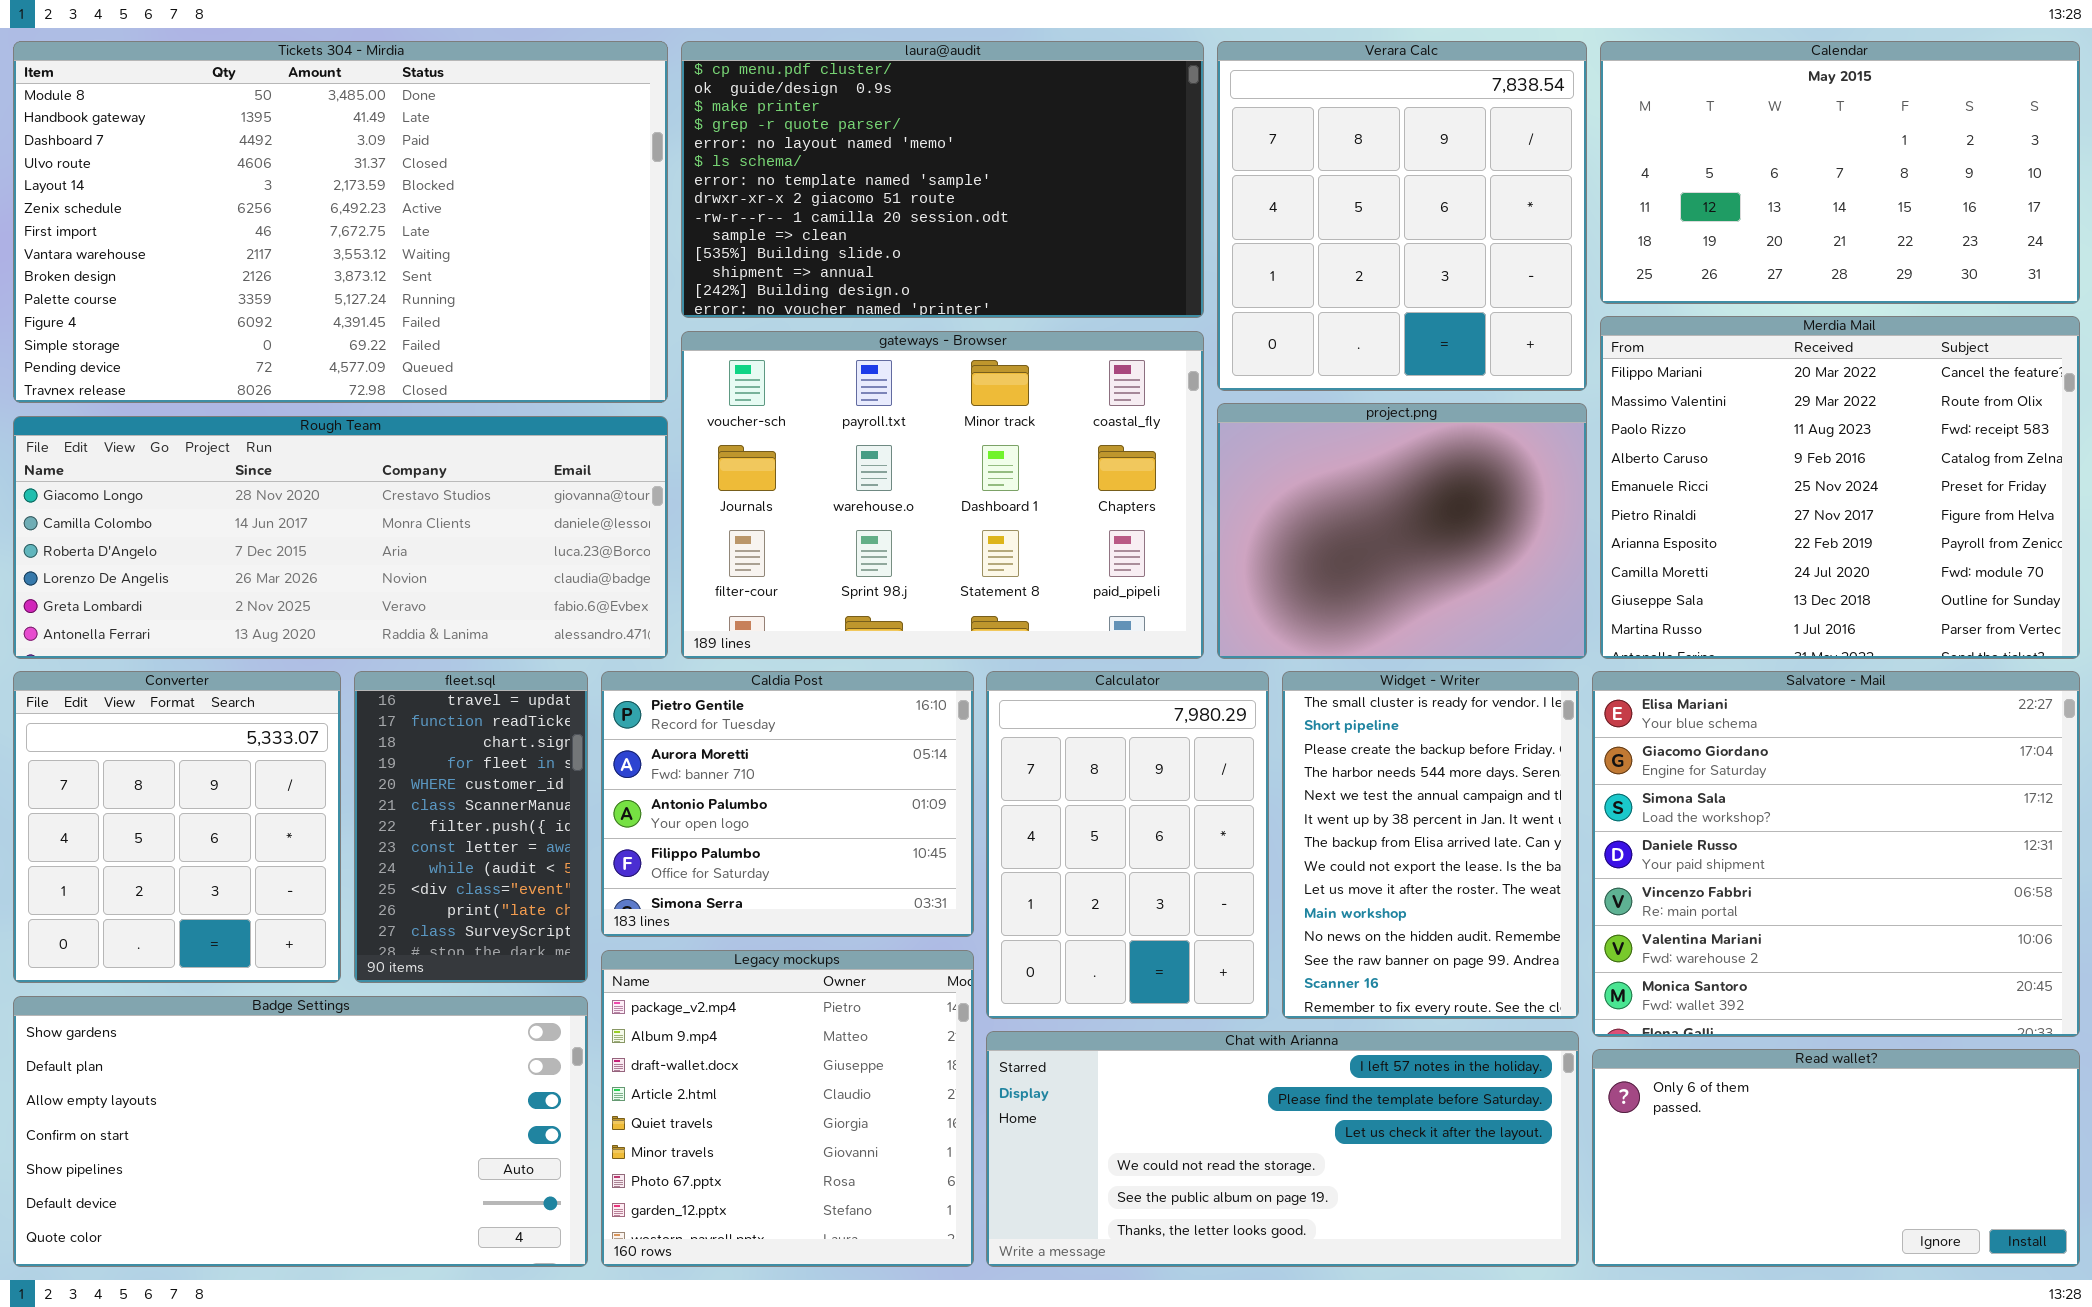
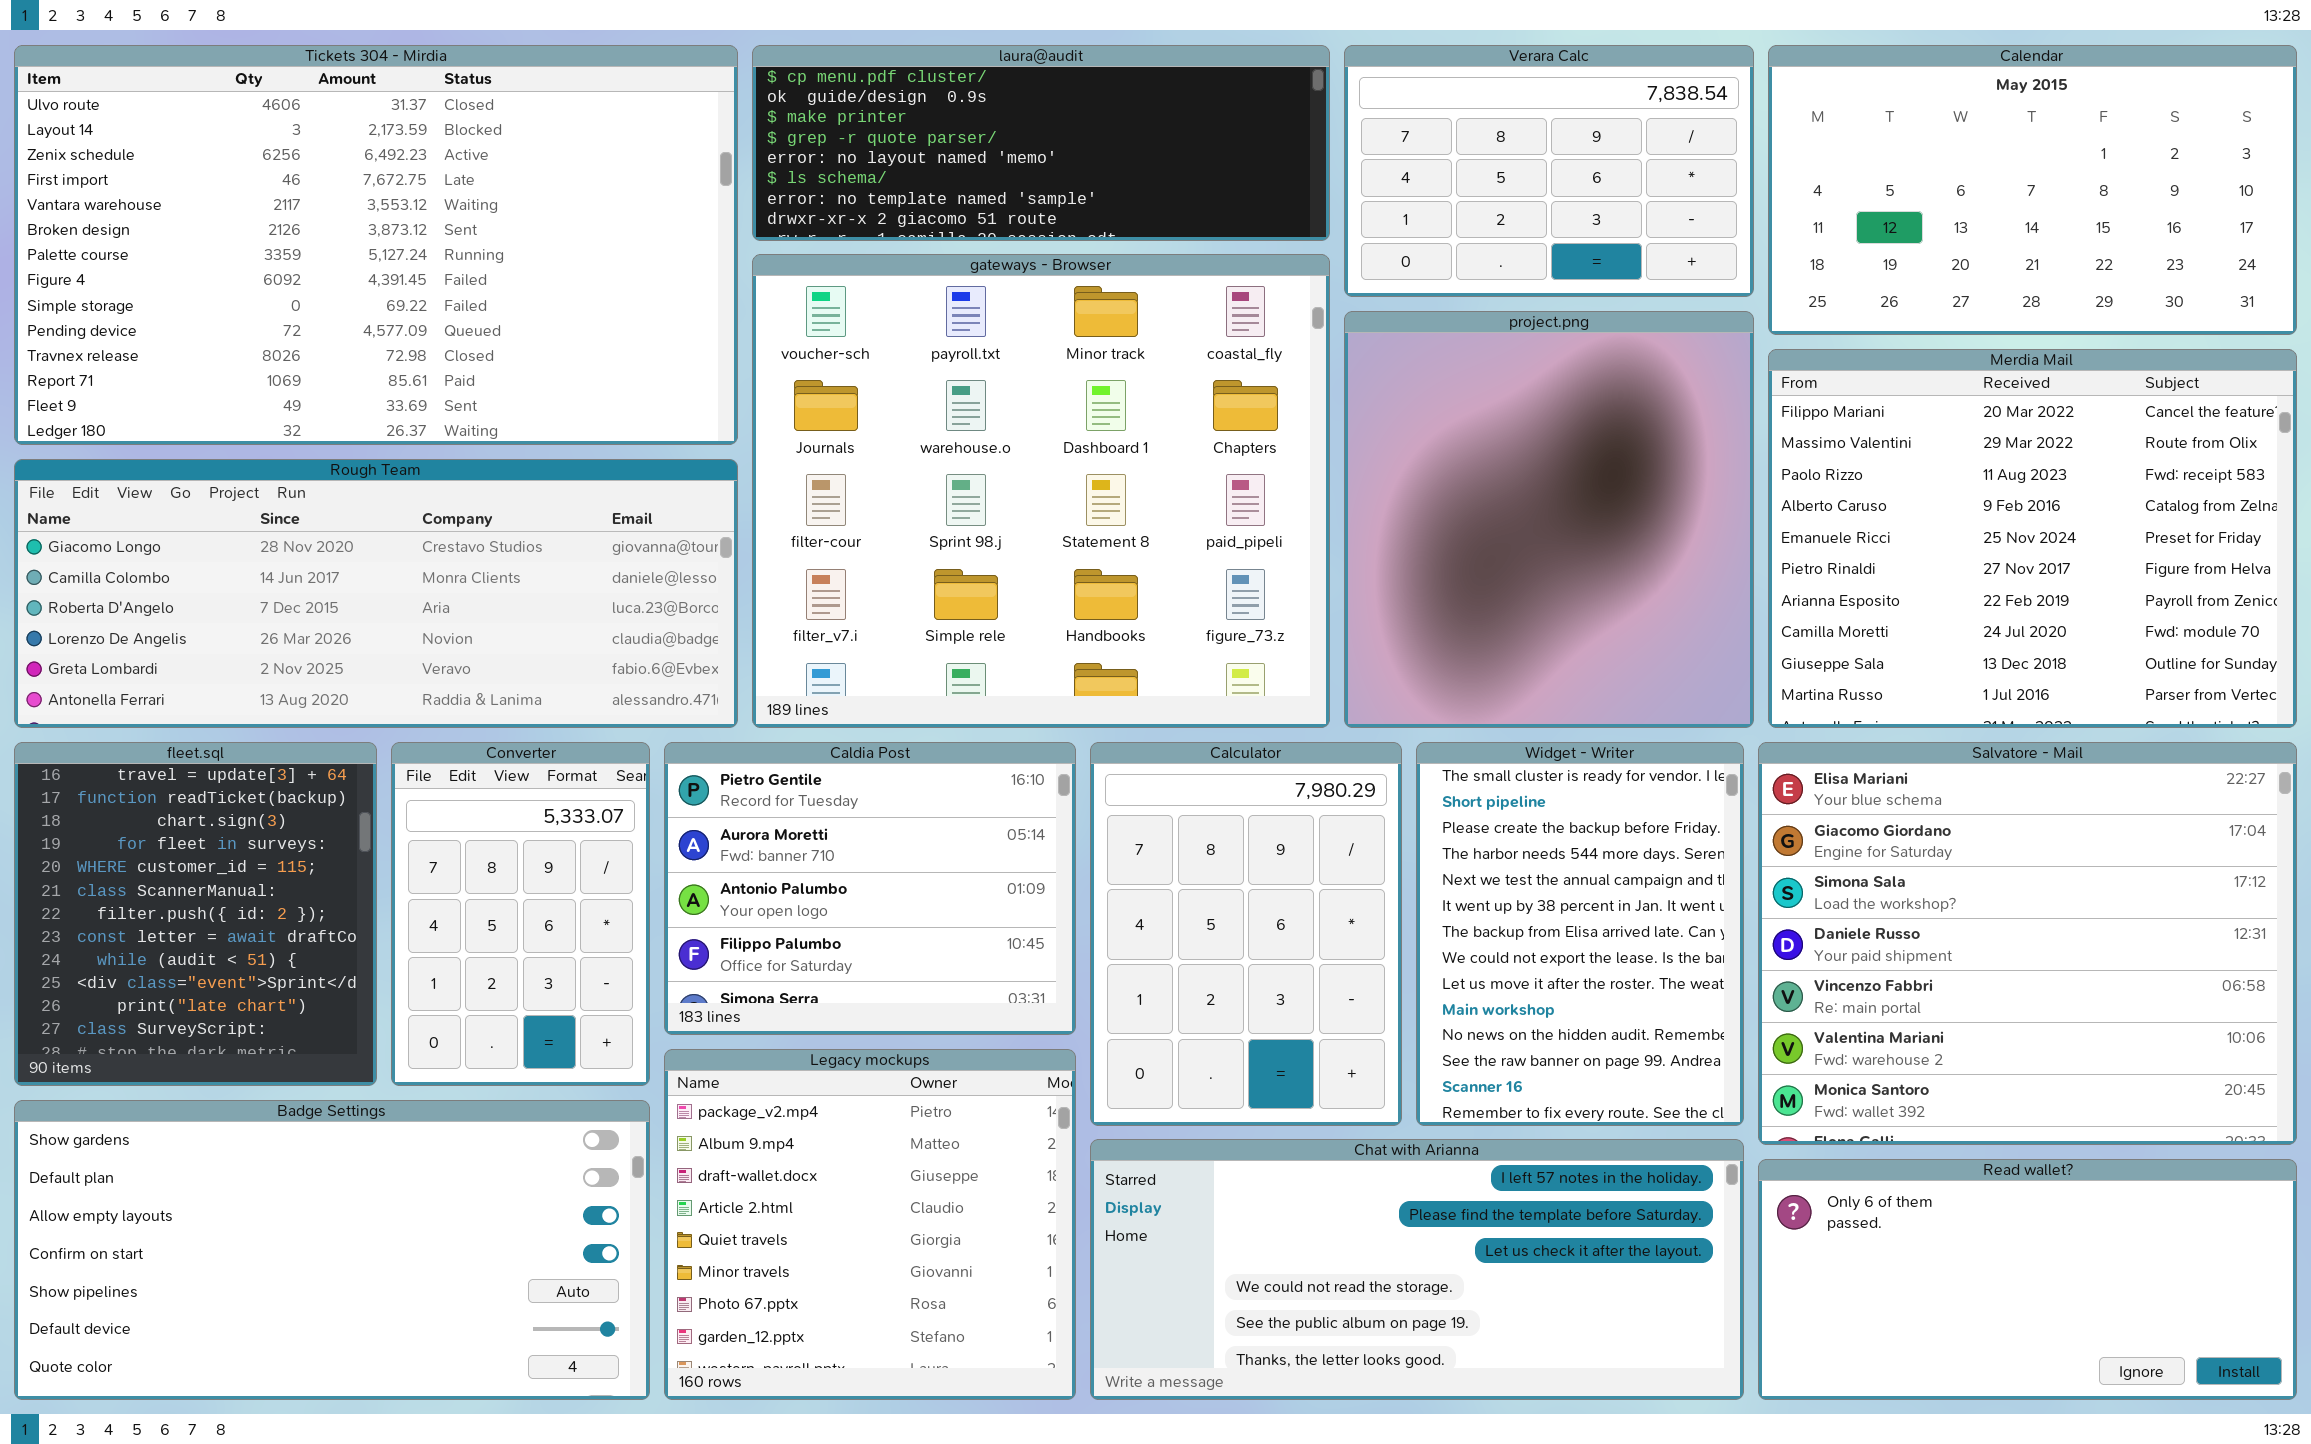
Tickets 304 - Mirdia: [13,41,668,403] -> [14,45,738,445], scrolled down 3 rows
laura@audit: [681,41,1204,318] -> [752,45,1330,241], resized
Verara Calc: [1217,41,1587,391] -> [1344,45,1754,297], resized
gateways - Browser: [681,331,1204,659] -> [752,254,1330,728], resized
project.png: [1217,403,1587,659] -> [1344,311,1754,728], resized
Converter: [13,671,341,983] -> [391,742,650,1086], moved, resized
fleet.sql: [354,671,588,983] -> [14,742,377,1086], moved, resized

